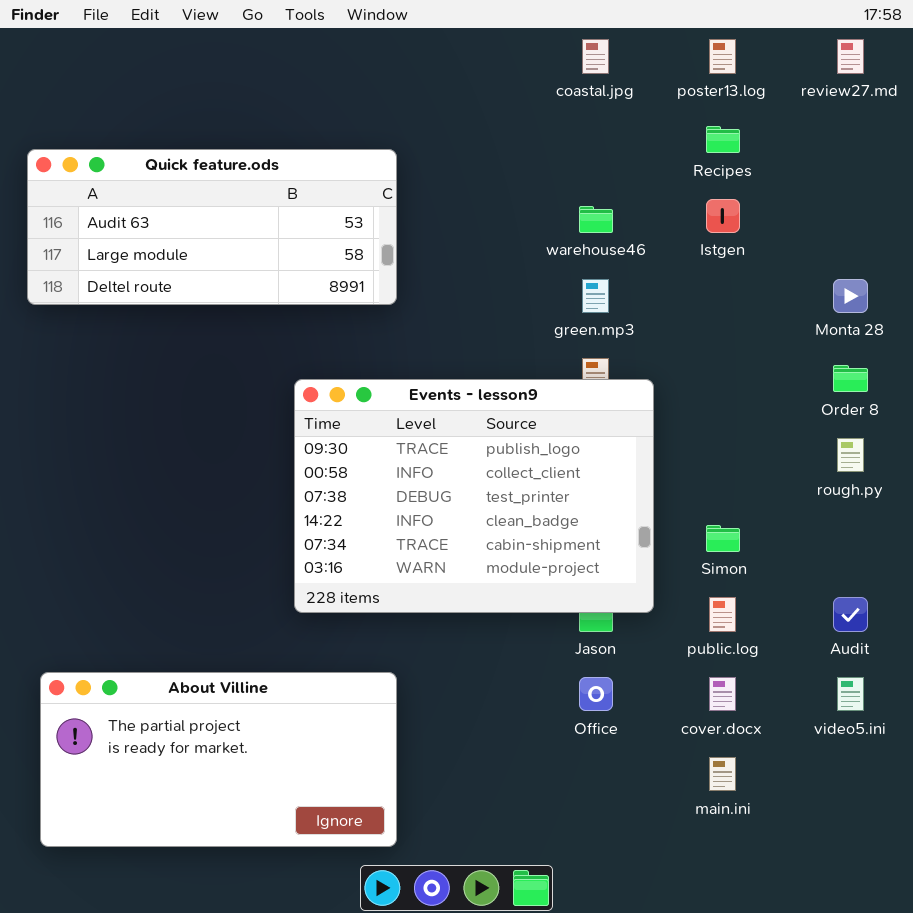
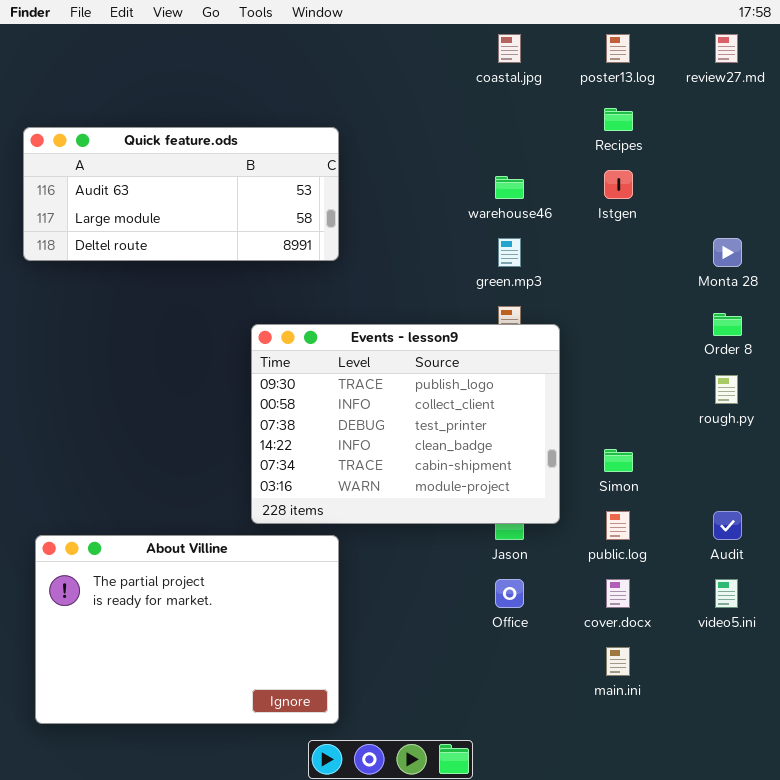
About Villine: [40,672,397,847] -> [35,535,339,724], resized

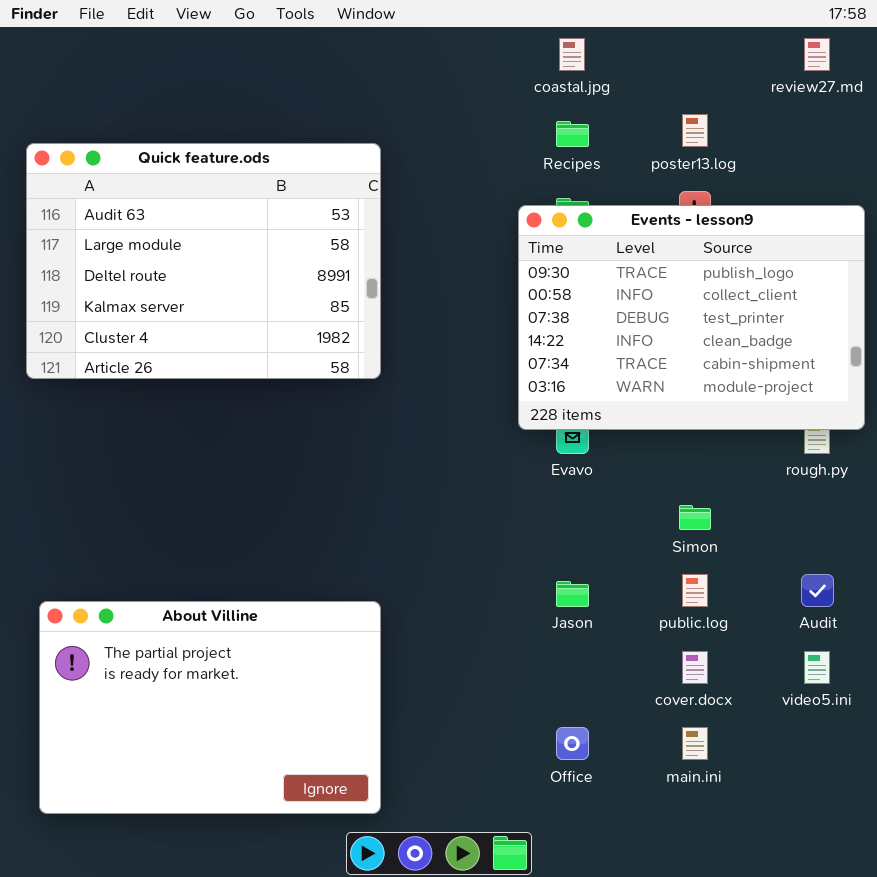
poster13.log: [606,34,630,63] -> [682,114,708,147], moved
Recipes: [604,108,633,131] -> [556,121,589,147], moved
Quick feature.ods: [23,127,339,261] -> [26,143,381,379], resized
Events - lesson9: [251,324,560,524] -> [518,205,865,430], moved
Office: [495,579,524,608] -> [556,727,589,760], moved

